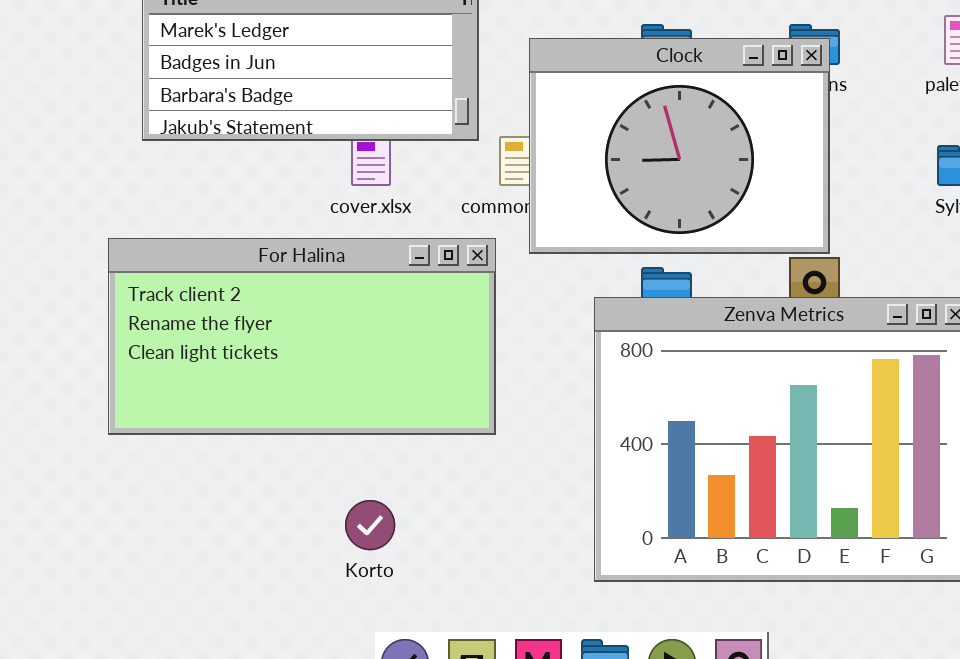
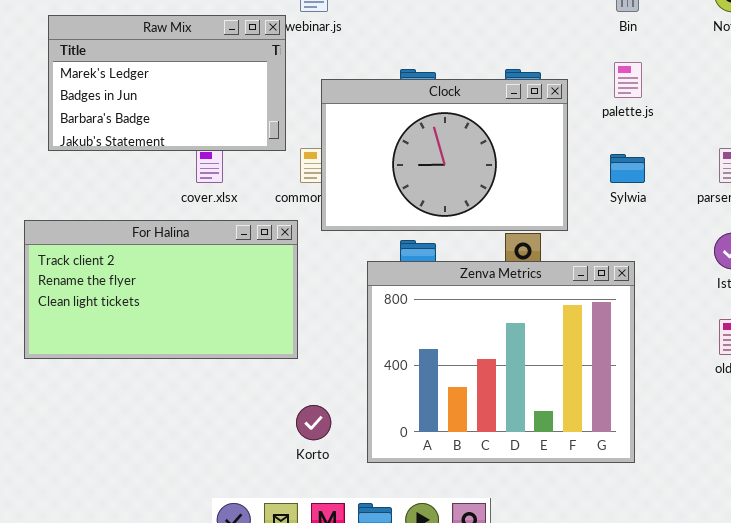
Clock: [529,38,830,254] -> [321,79,568,231], resized
Korto: [345,500,395,550] -> [296,405,331,440], moved

